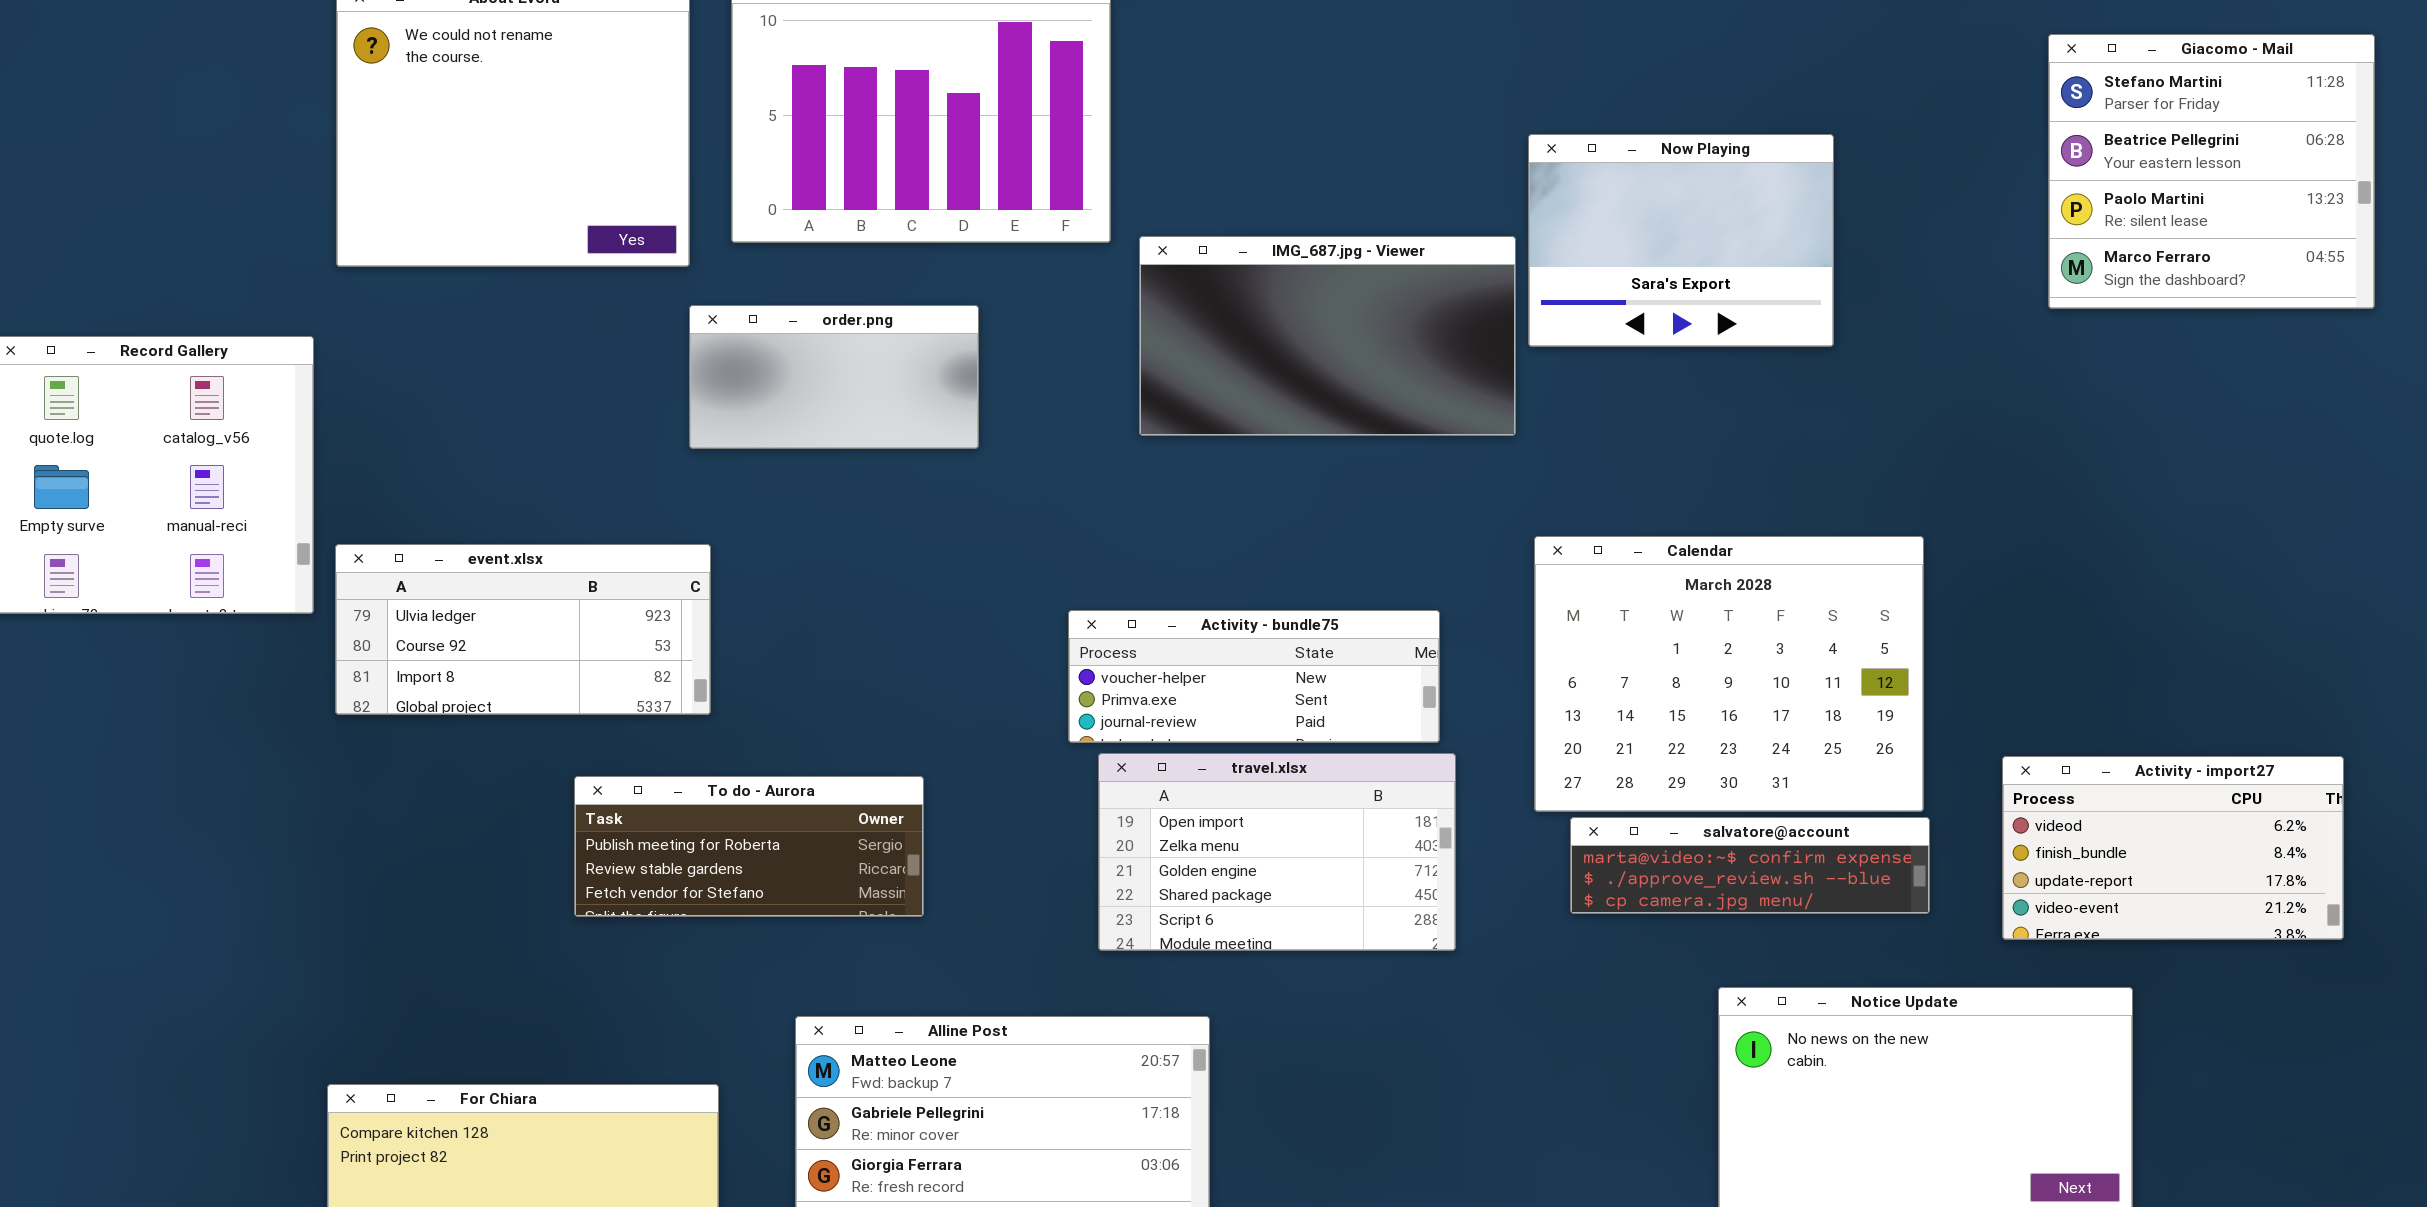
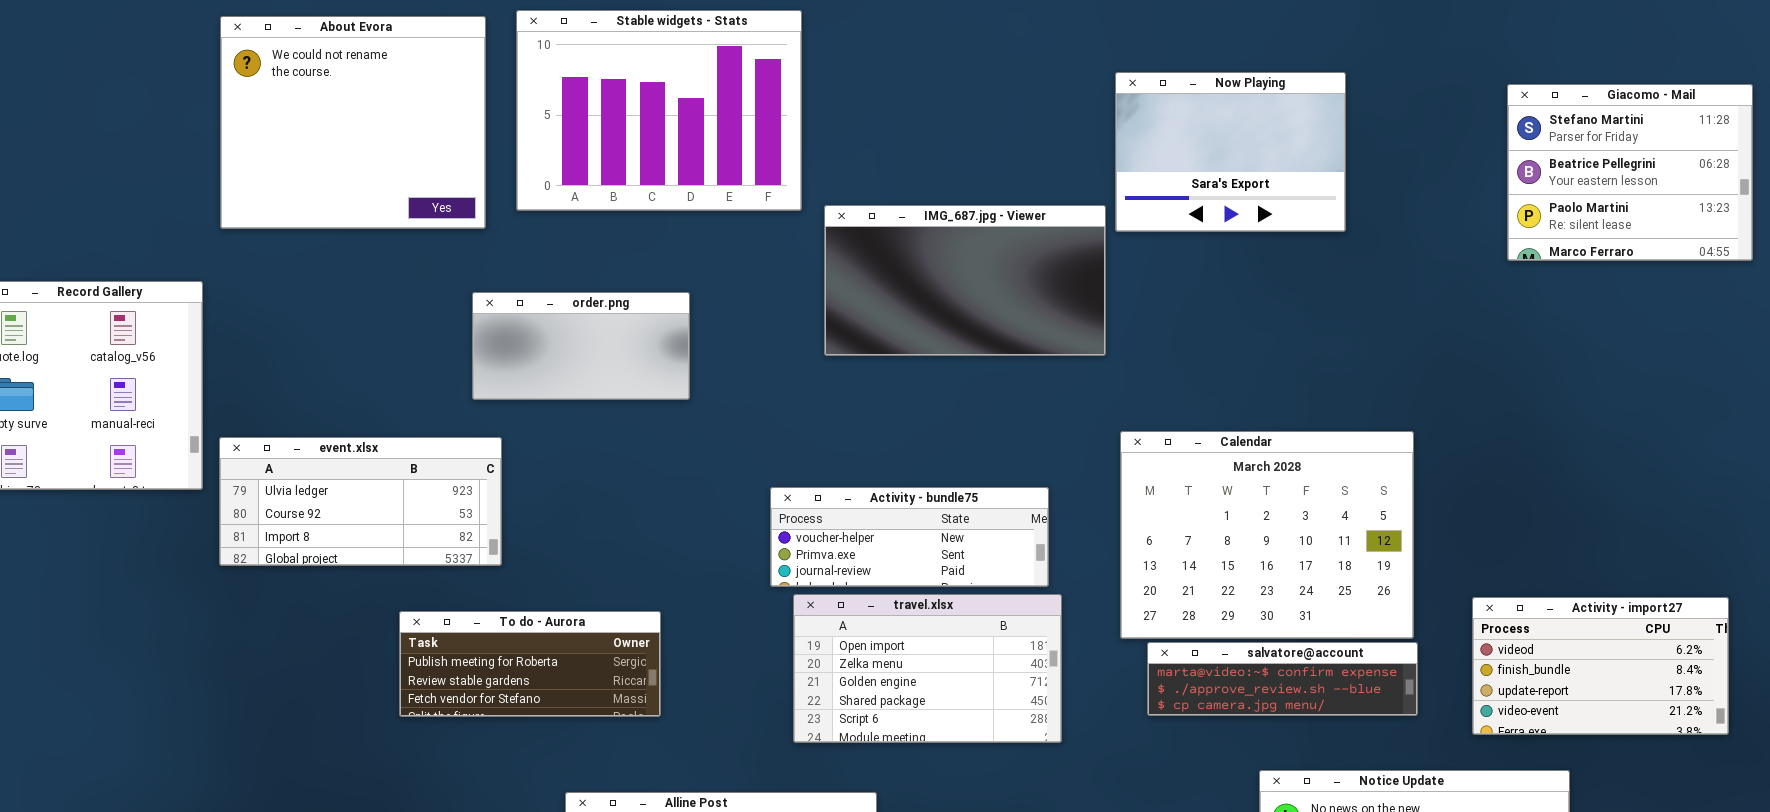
Giacomo - Mail: [2048,34,2375,309] -> [1507,84,1753,261], resized
Now Playing: [1528,134,1834,347] -> [1115,72,1346,232], moved
order.png: [689,305,979,449] -> [472,292,690,400], moved

